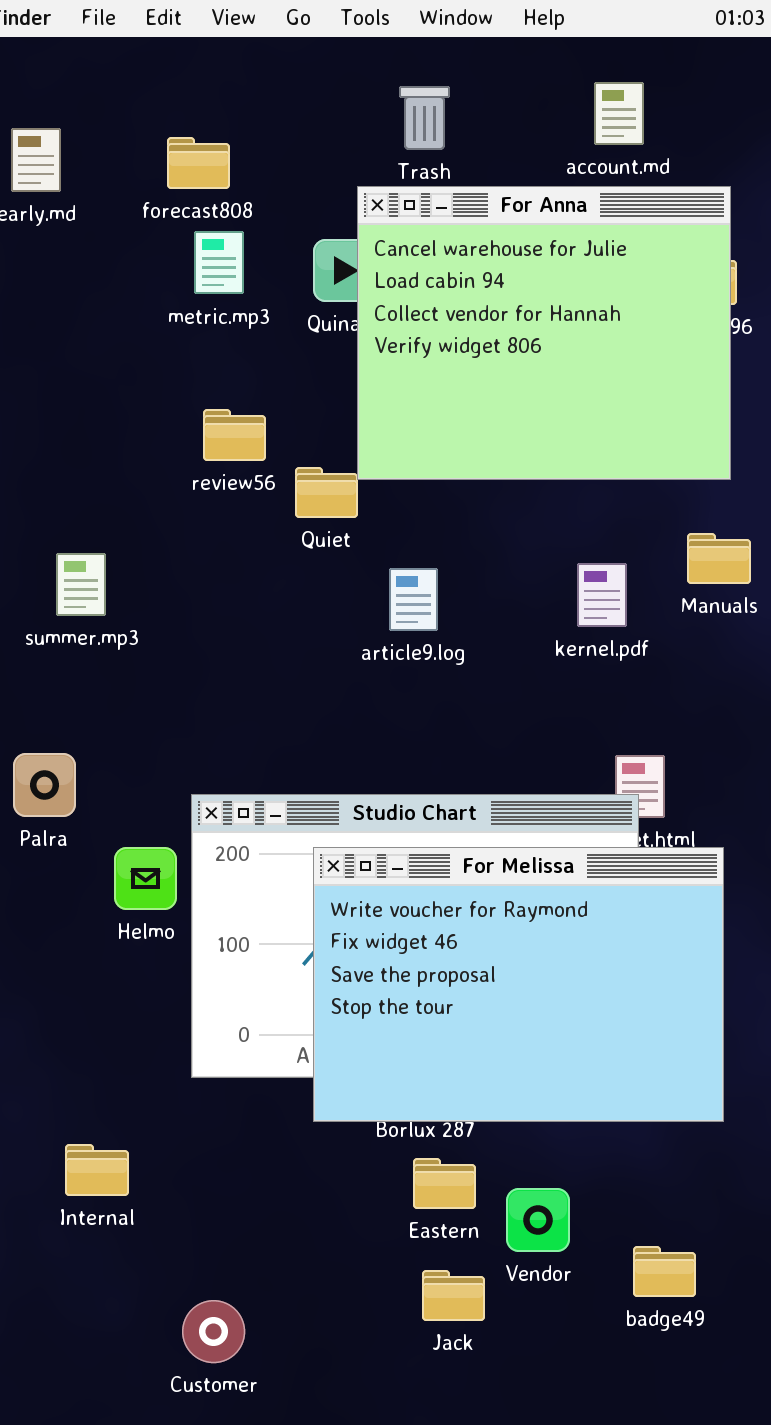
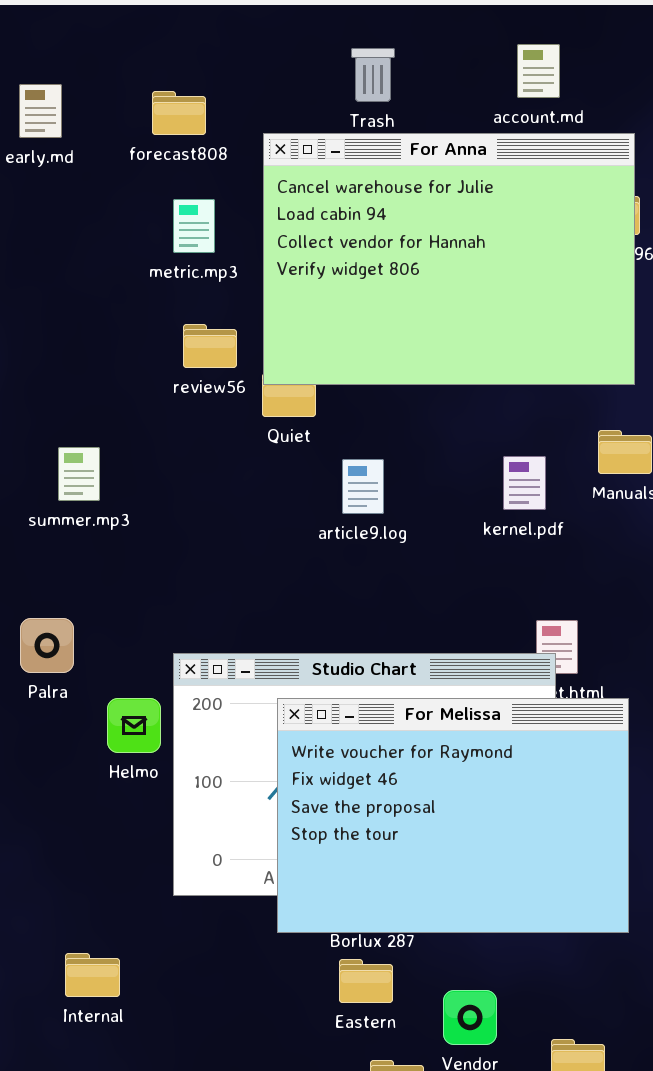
For Anna: [357,186,731,480] -> [263,133,635,385], resized
metric.mp3: [194,231,244,294] -> [173,199,215,253], moved
Eastern: [413,1158,476,1209] -> [339,959,393,1003], moved

